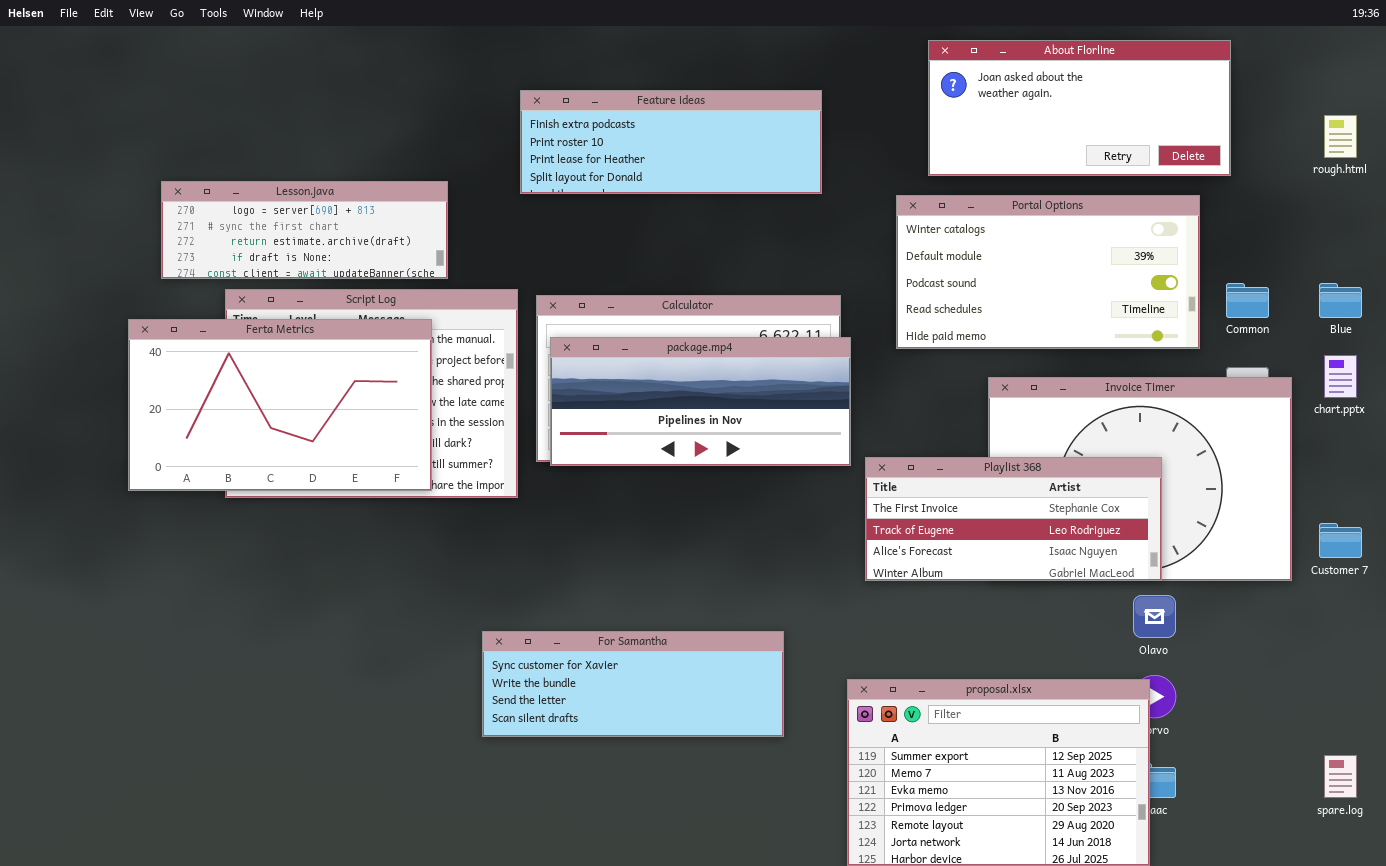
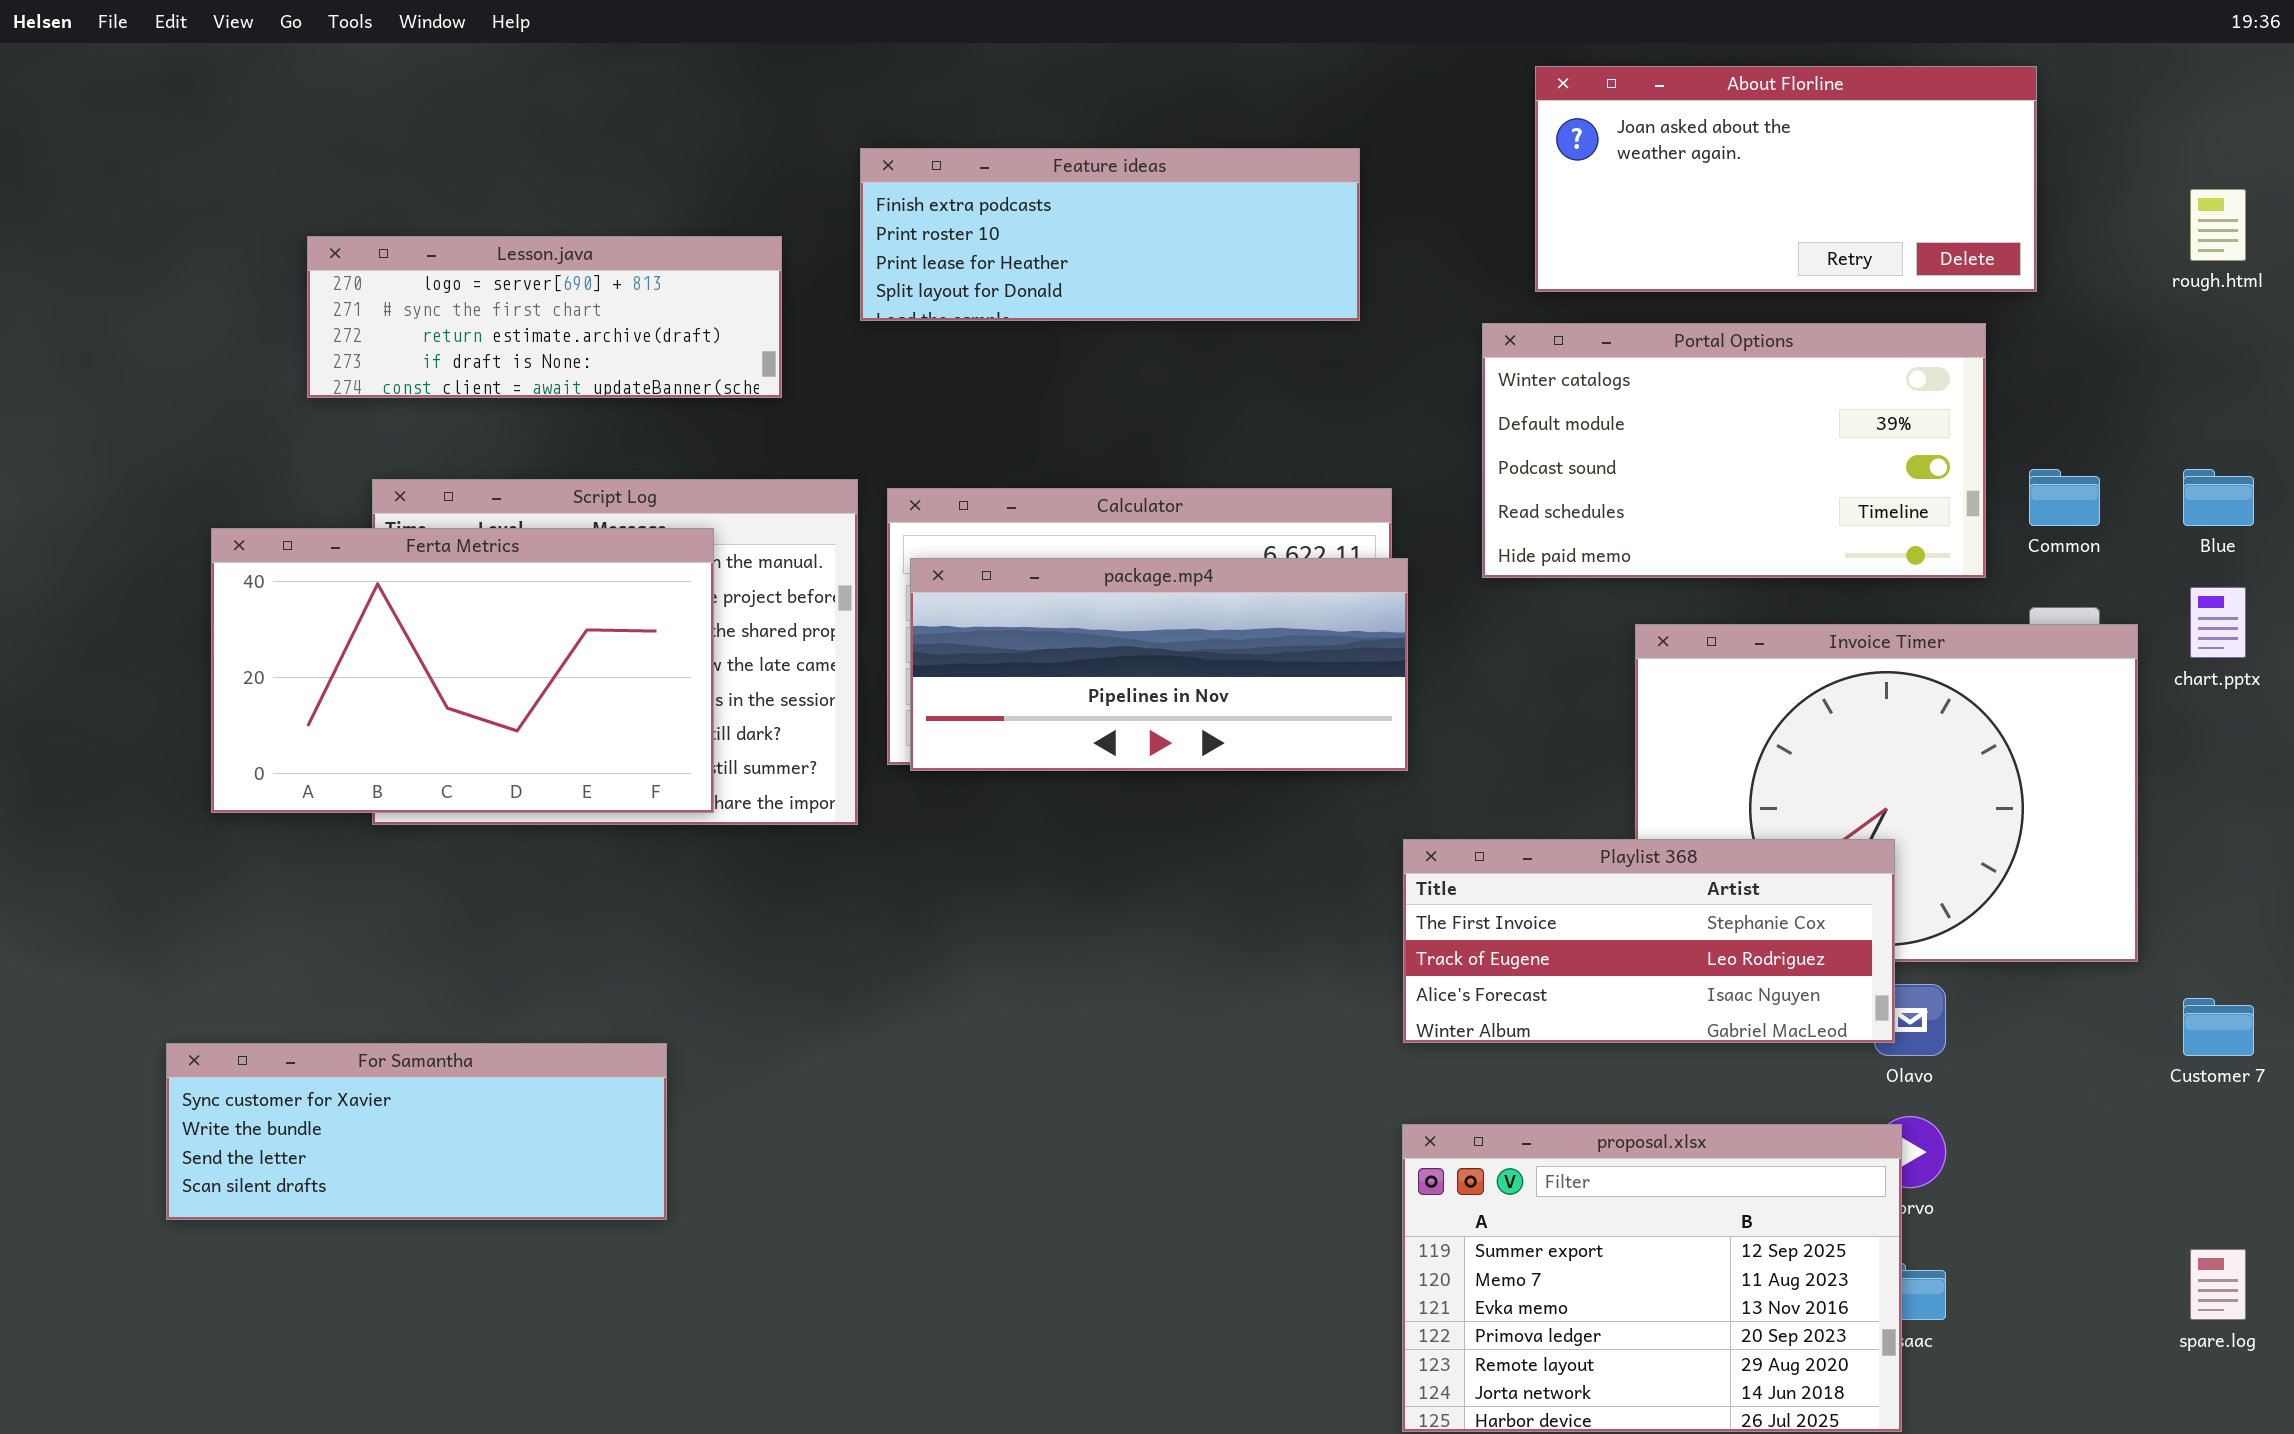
Lesson.java: [161,181,448,279] -> [307,236,782,398], moved
Playlist 368: [865,457,1162,581] -> [1403,839,1895,1043], moved
Customer 7: [1319,523,1362,558] -> [2183,998,2254,1056], moved
For Samantha: [482,631,784,737] -> [166,1043,667,1220], moved

